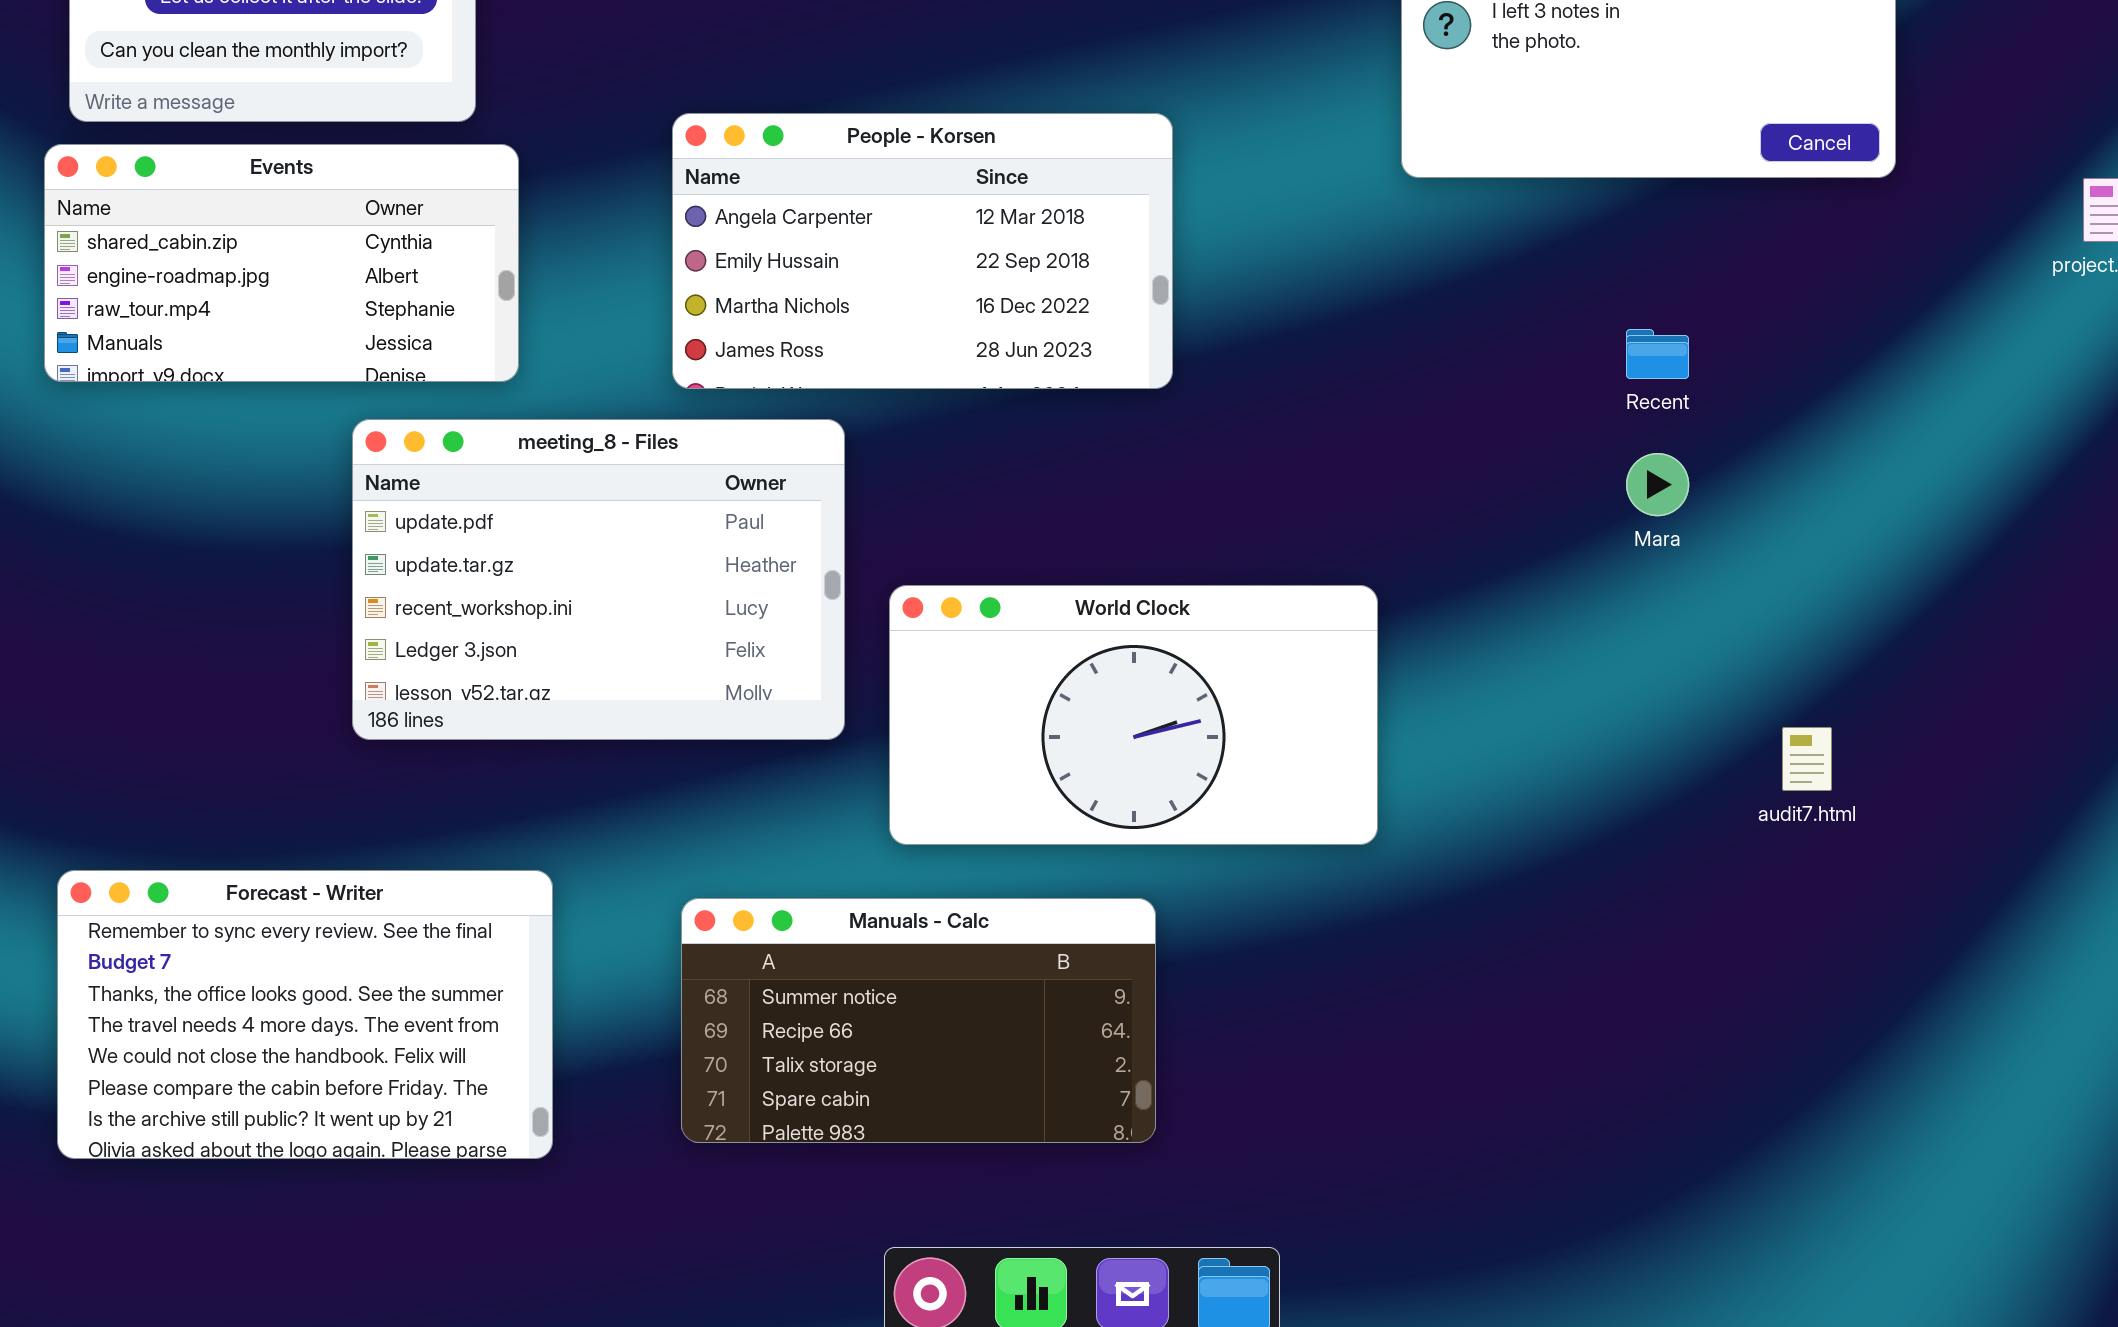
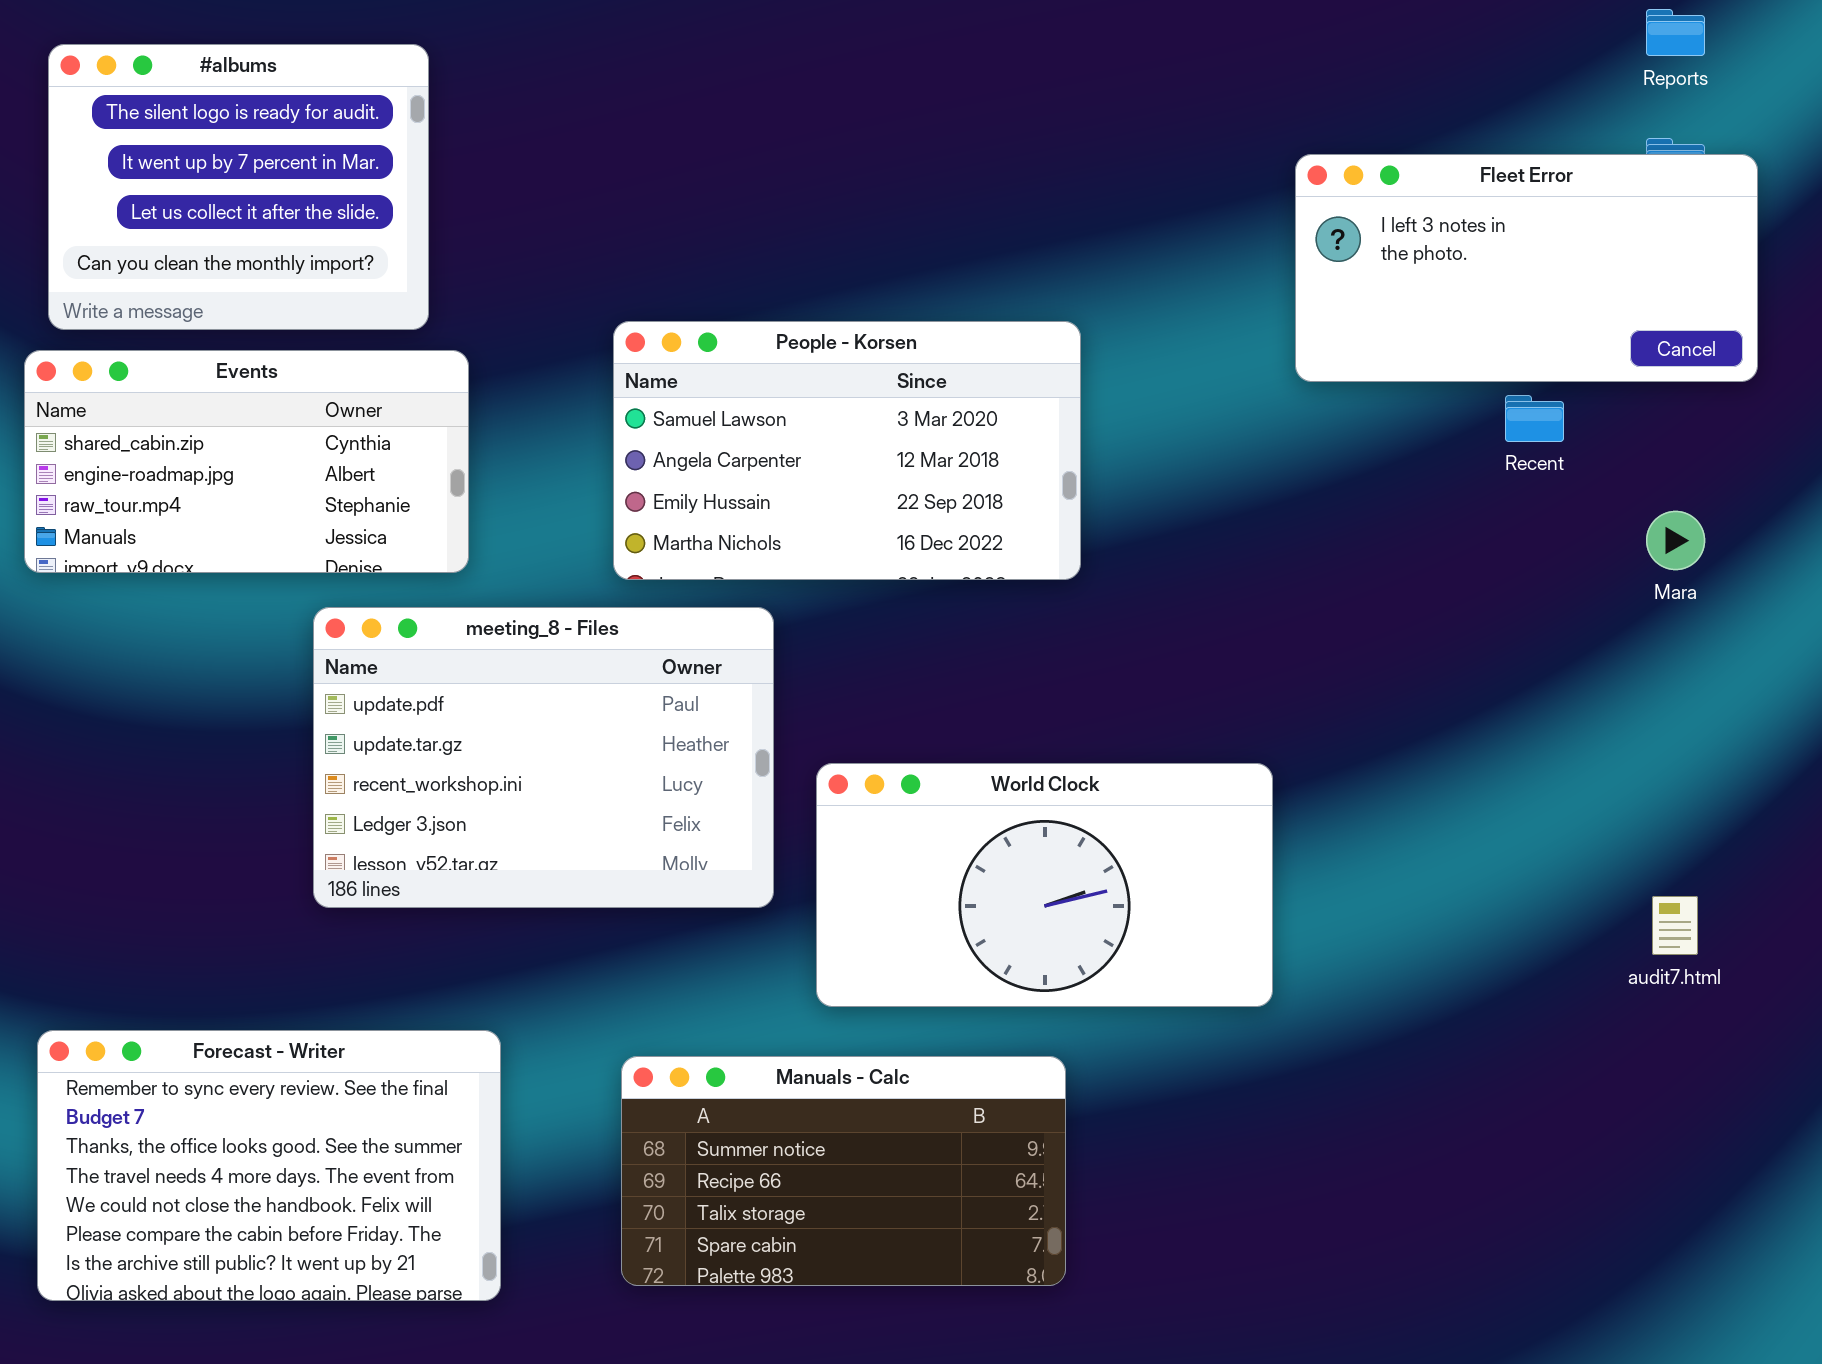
People - Korsen: [672,113,1173,389] -> [613,321,1081,580], scrolled up 1 row
Recent: [1626,329,1689,379] -> [1505,395,1564,442], moved
Mara: [1626,453,1689,516] -> [1646,511,1705,570], moved

